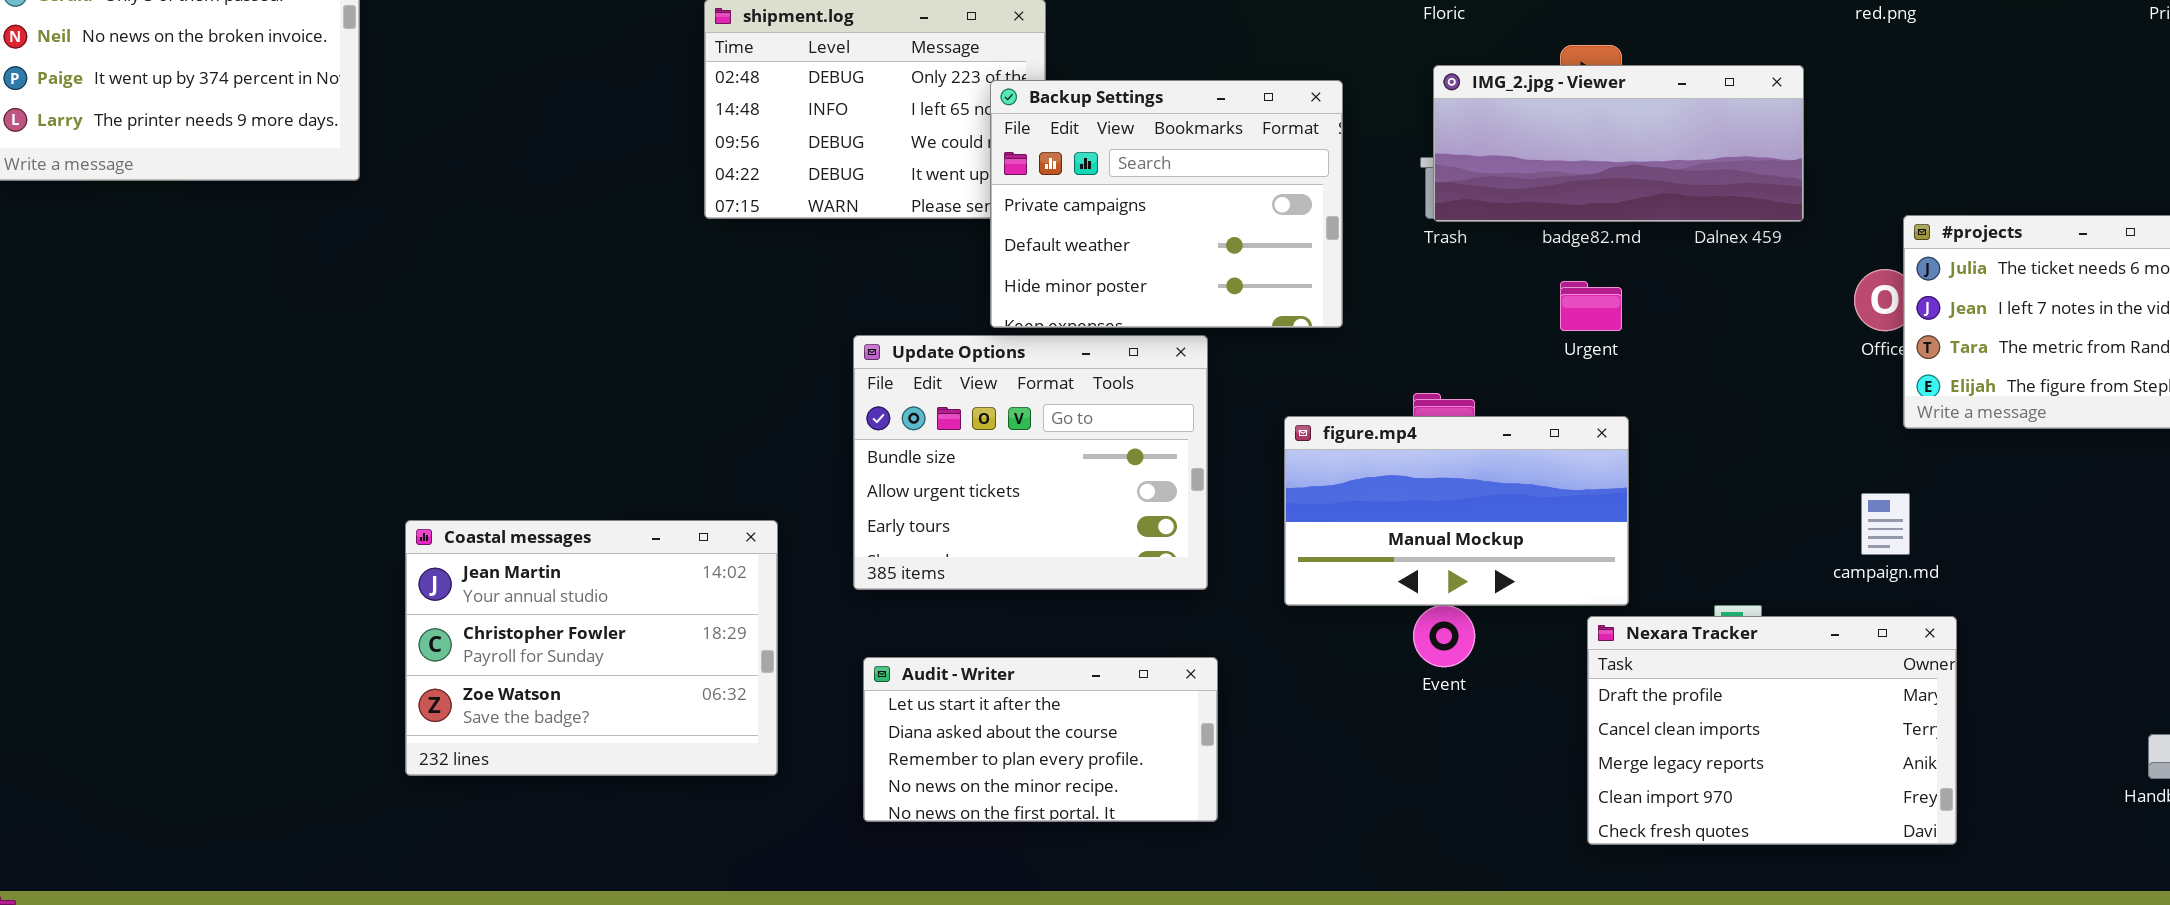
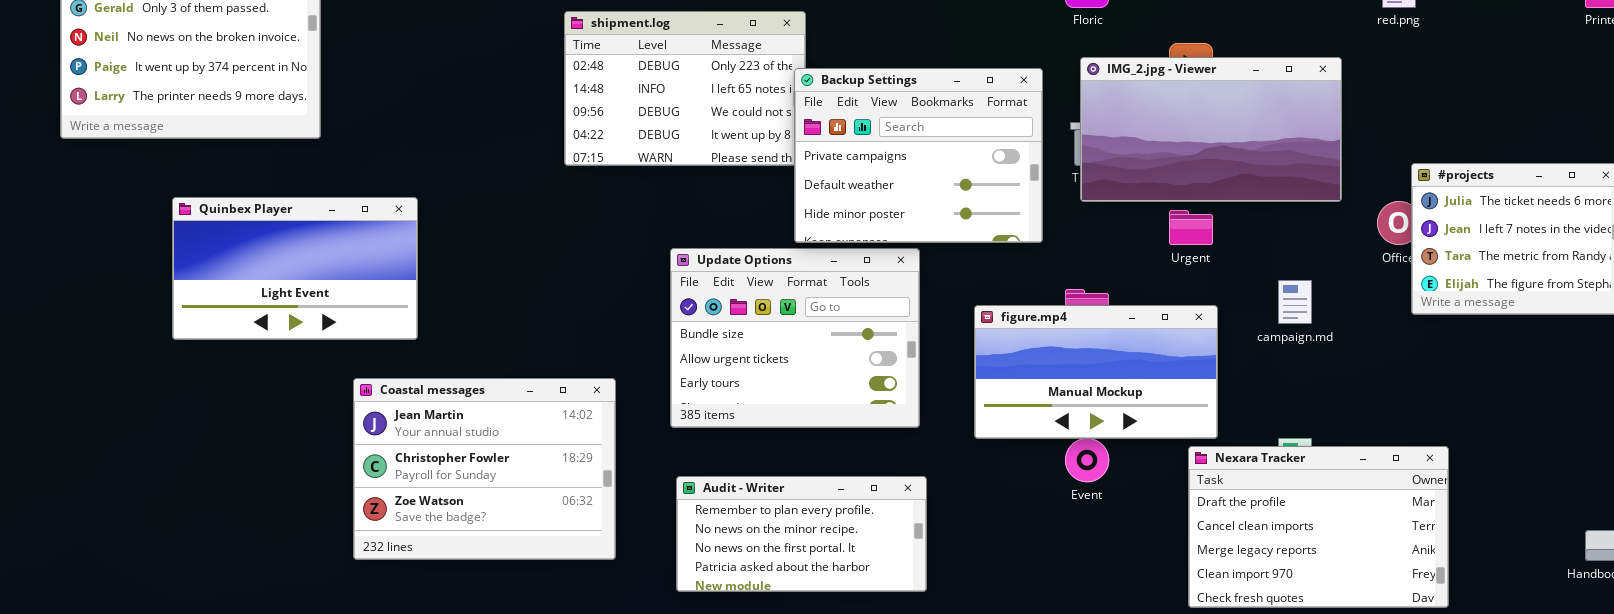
IMG_2.jpg - Viewer: [1433,65,1804,222] -> [1080,57,1342,202], resized
Backup Settings: [990,80,1343,328] -> [794,68,1043,243], moved
Quinbex Player: none -> [172,197,418,340], opened
campaign.md: [1861,493,1910,555] -> [1278,280,1312,324], moved
Audit - Writer: [863,657,1218,822] -> [676,476,927,592], scrolled down 2 rows

